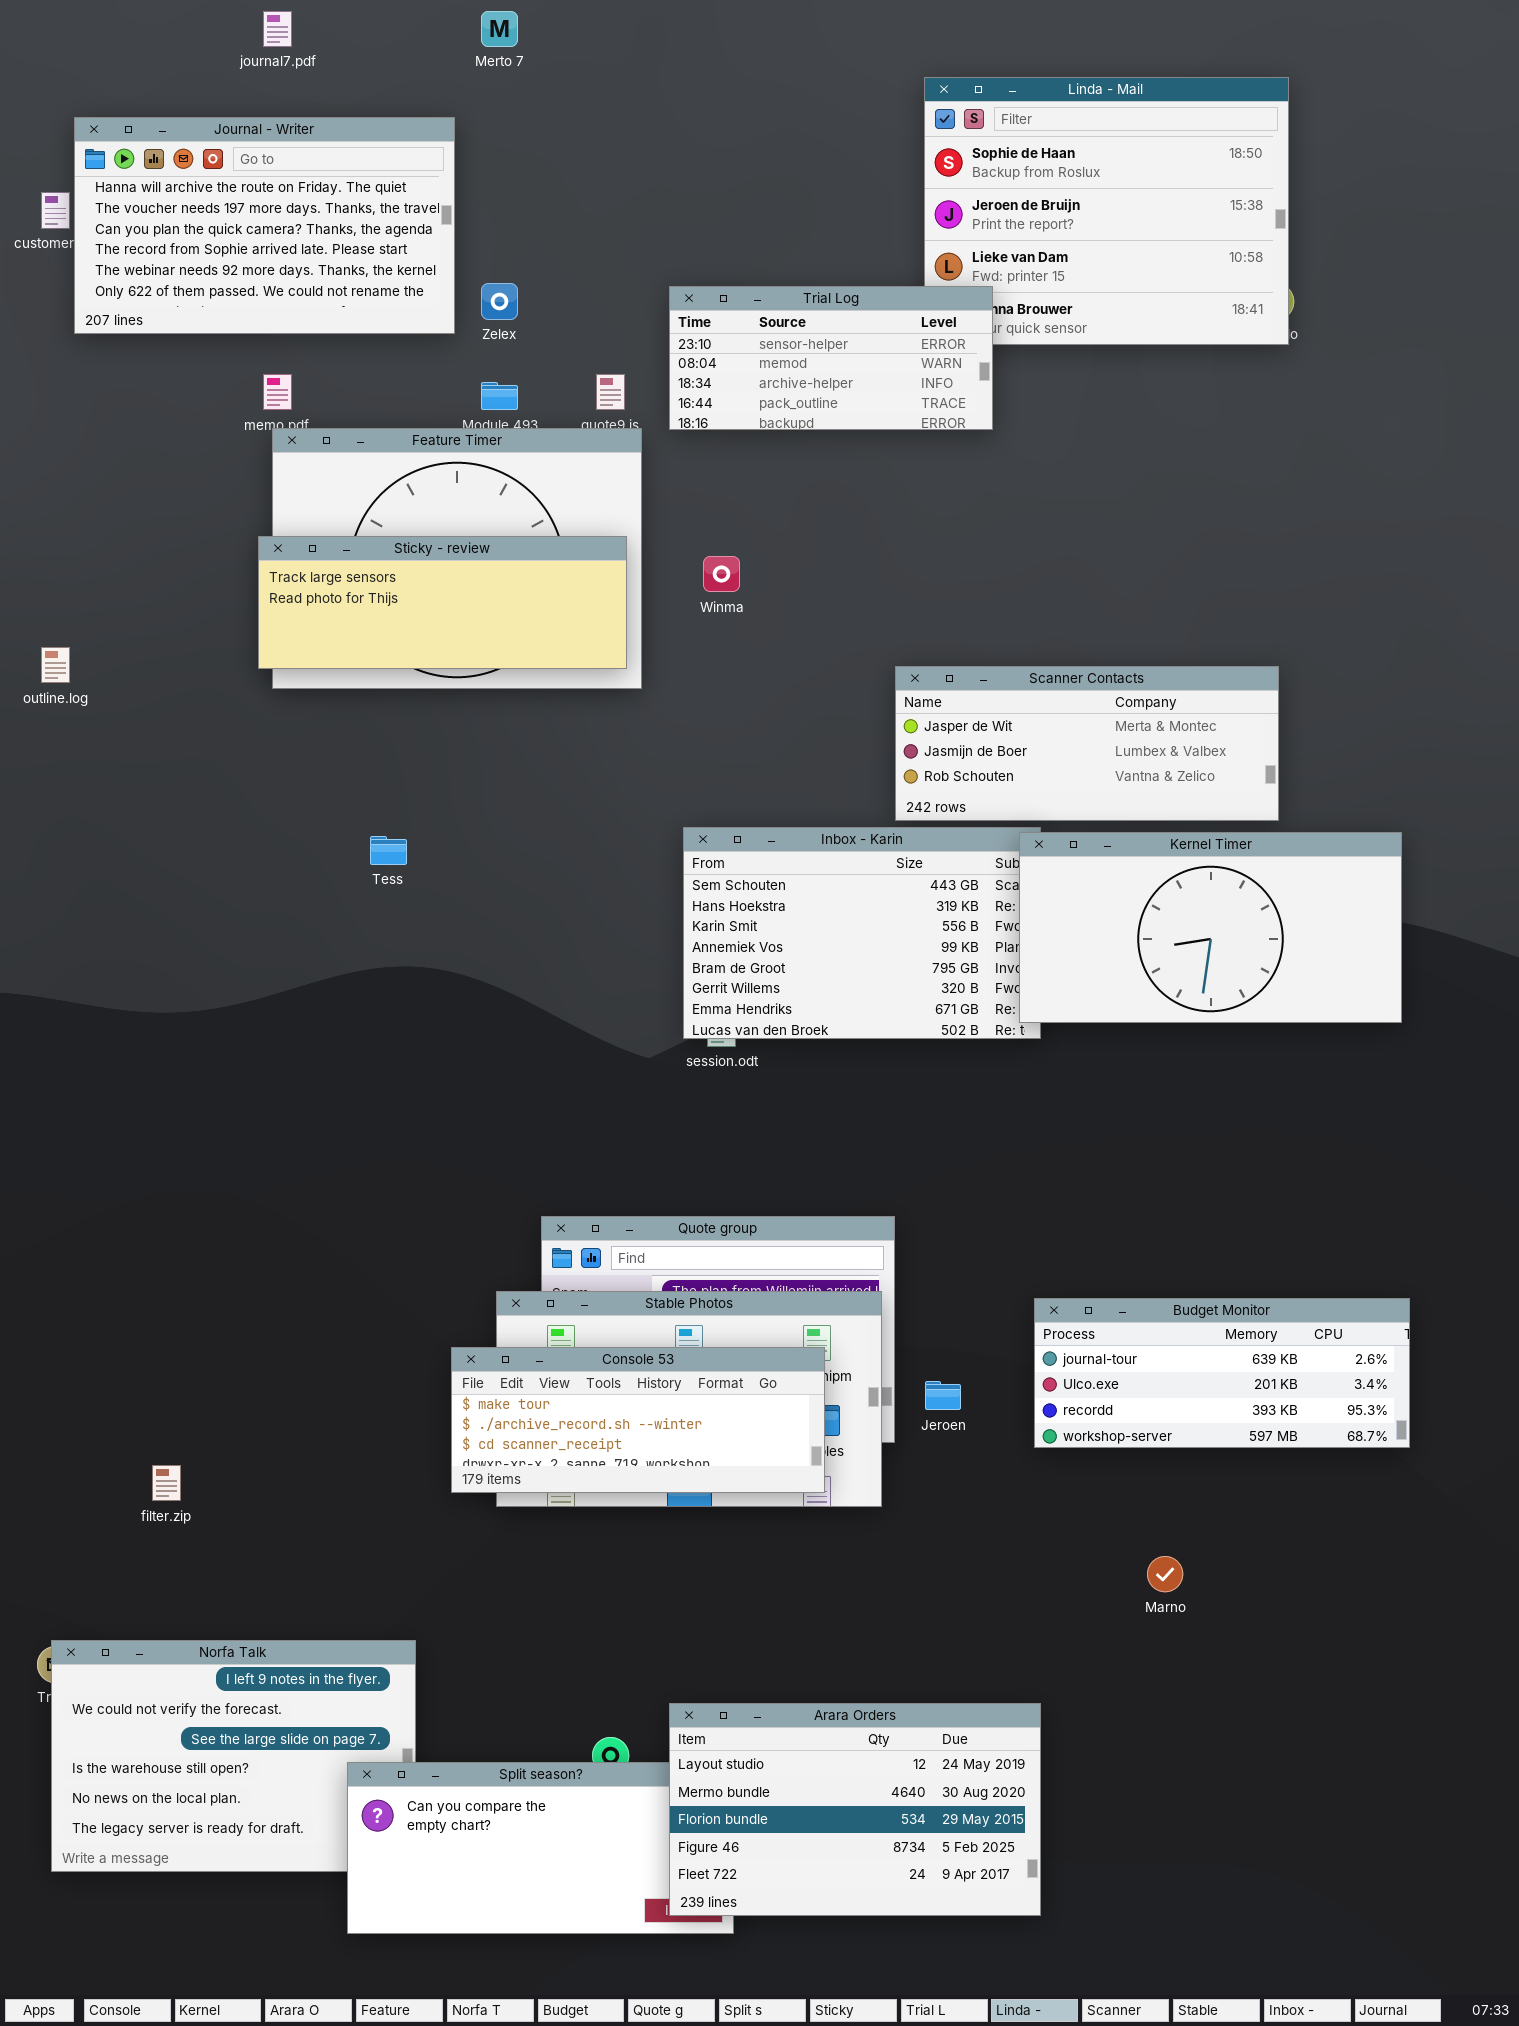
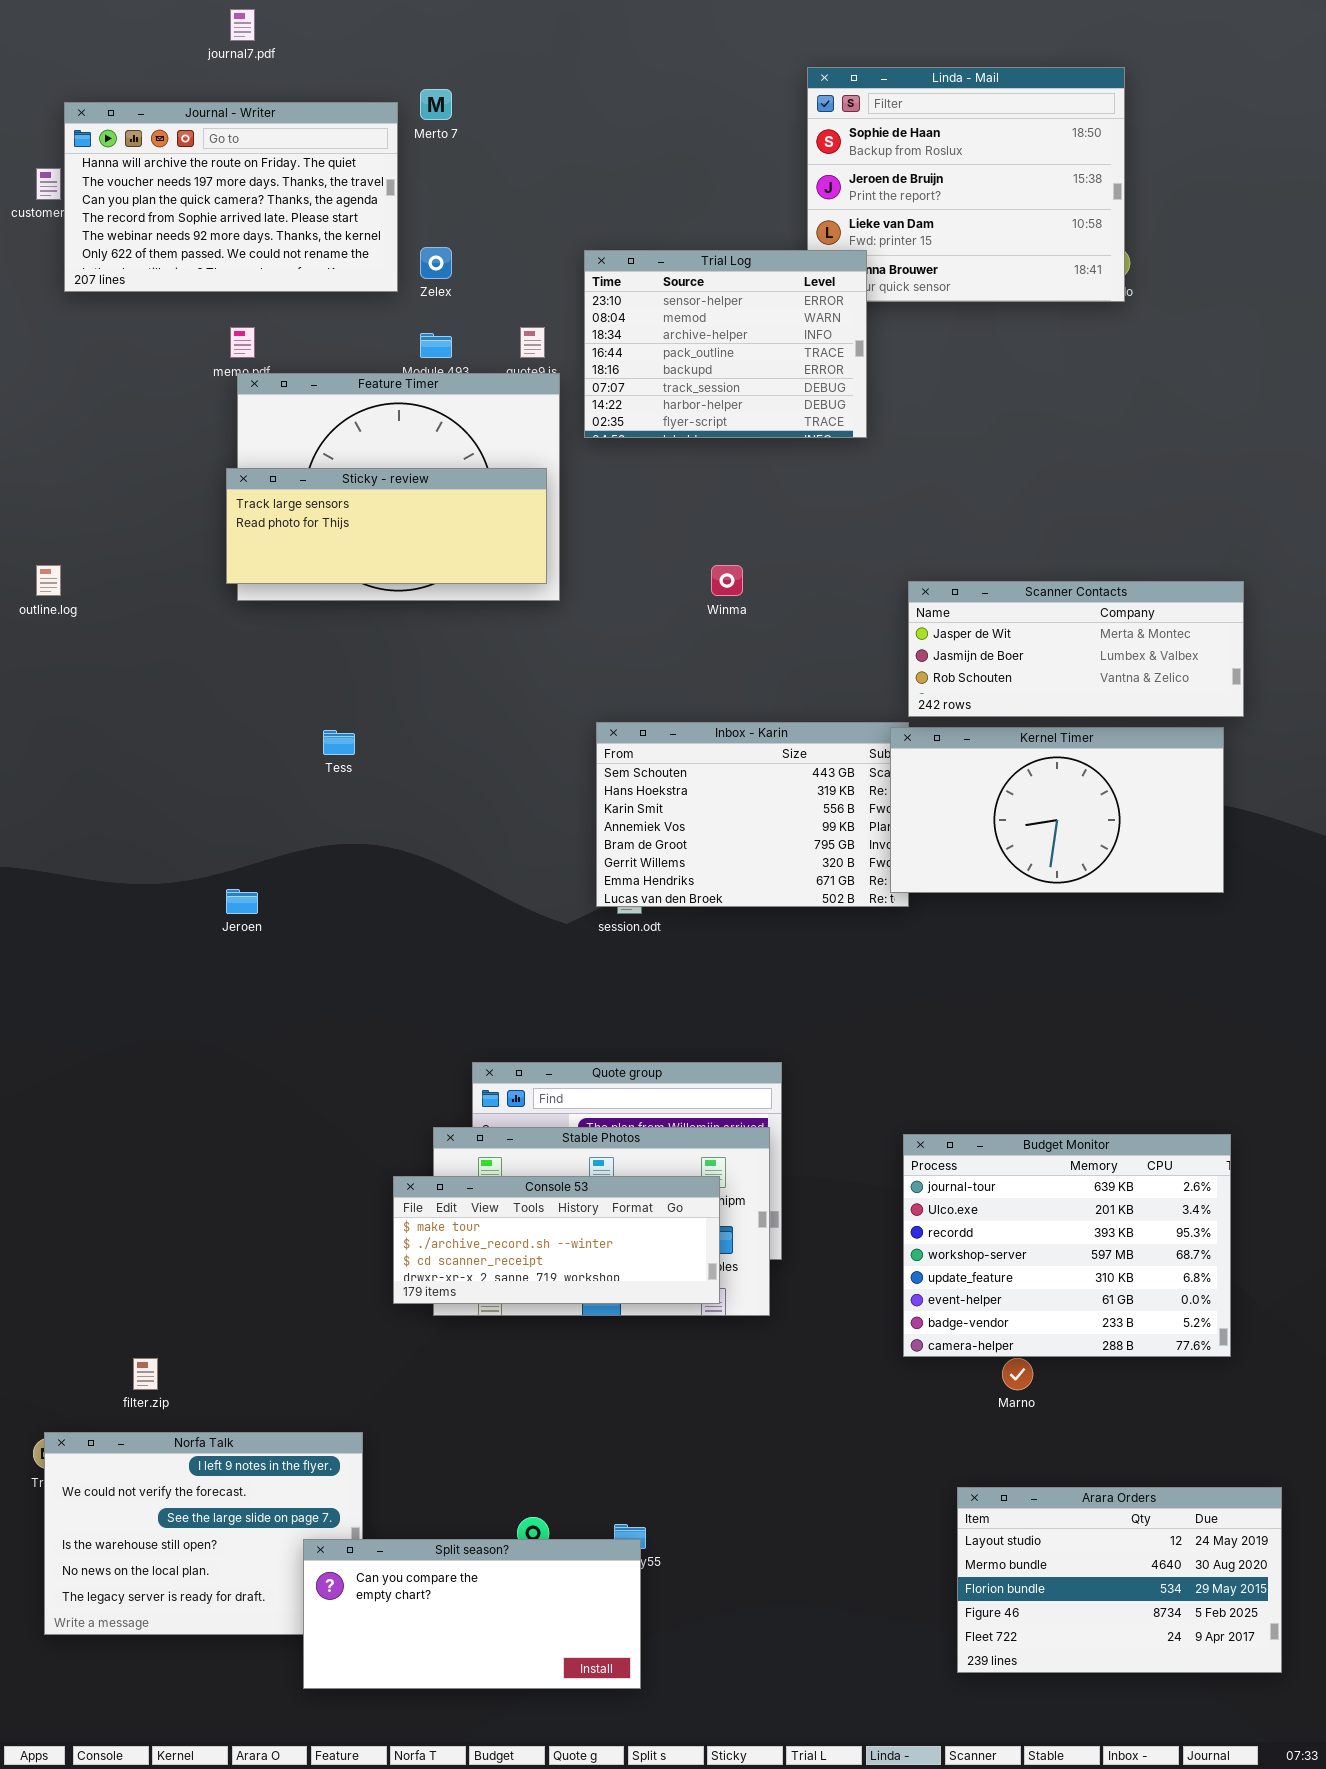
Merto 7: [481,11,518,47] -> [420,89,452,120], moved
Trial Log: [669,286,993,430] -> [584,250,867,438], resized
Winma: [703,556,740,592] -> [711,565,743,596], moved
Scanner Contacts: [895,666,1279,821] -> [908,581,1244,717], moved
Budget Monitor: [1034,1298,1410,1448] -> [903,1134,1231,1357], resized
Jeroen: [925,1381,961,1410] -> [226,889,258,914], moved
filter.zip: [152,1465,181,1501] -> [133,1358,158,1390], moved
Arara Orders: [669,1703,1041,1916] -> [957,1487,1282,1673], moved

